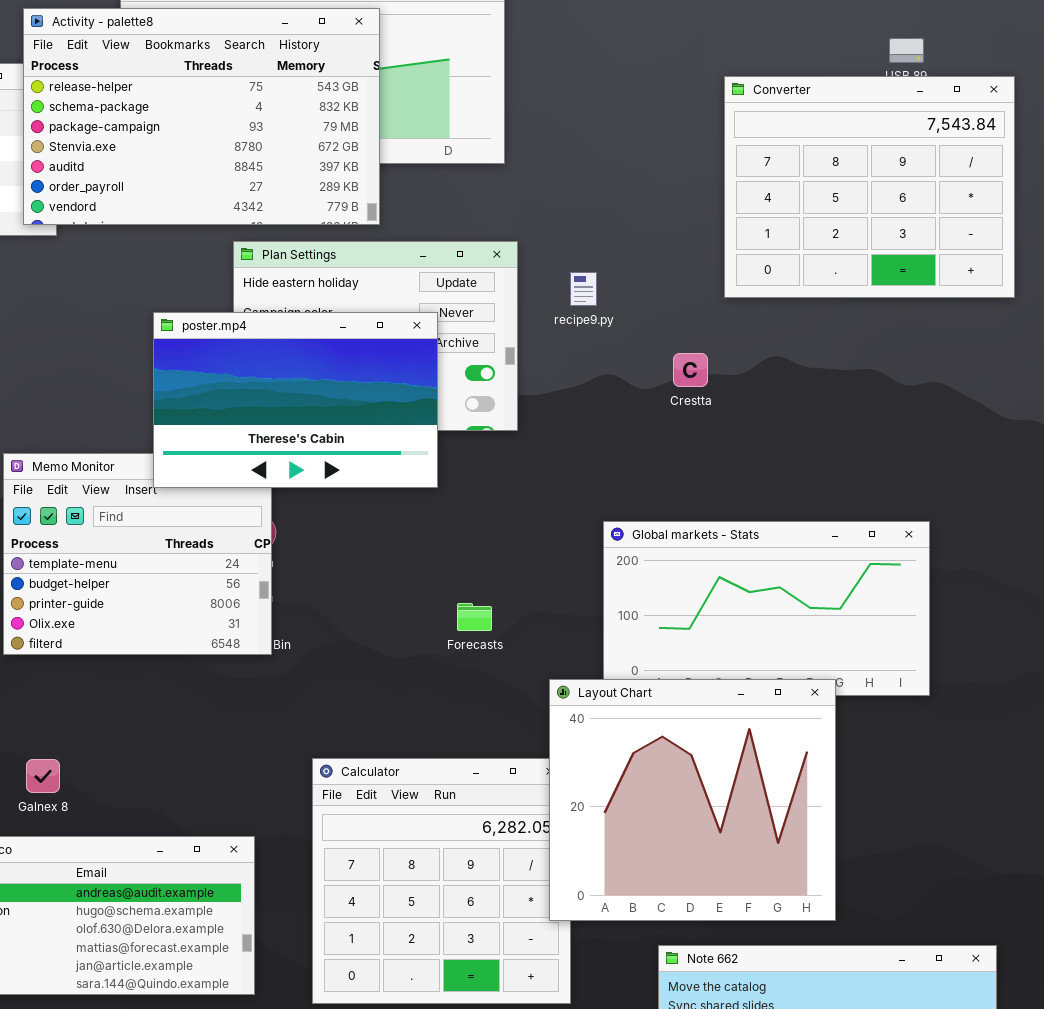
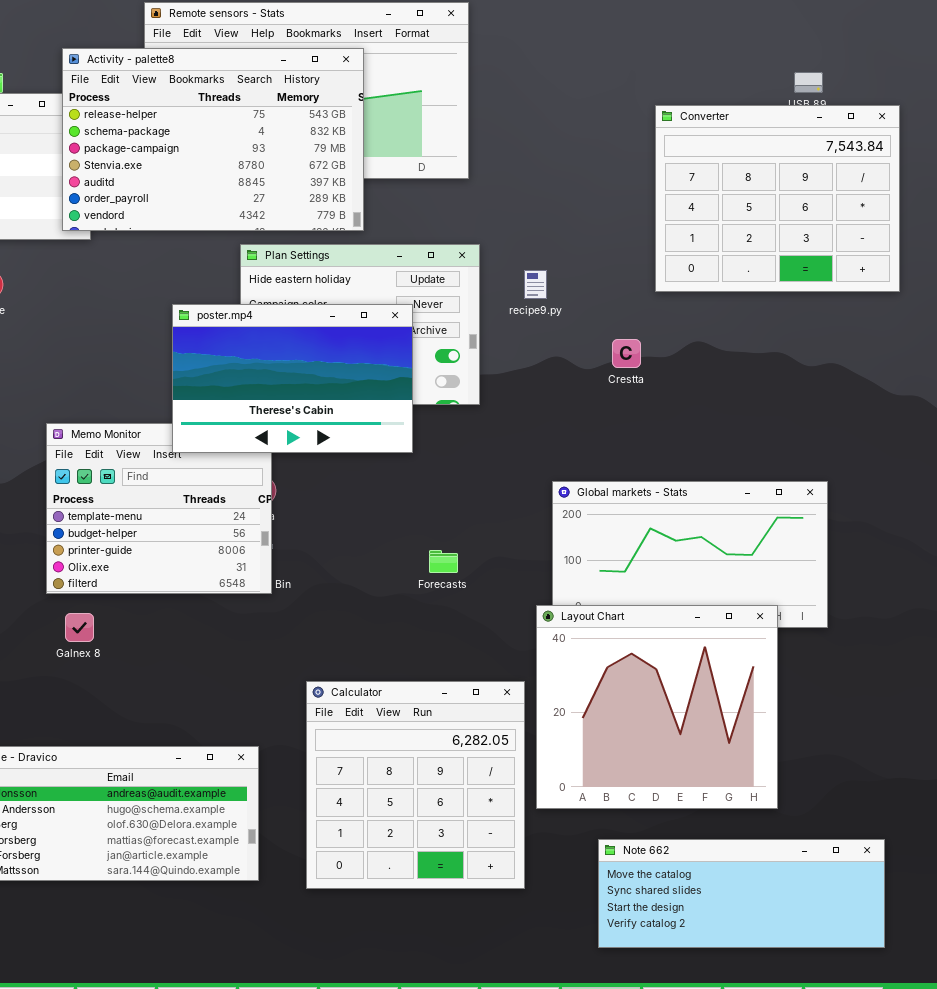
Layout Chart: [549,679,836,921] -> [536,605,778,809], moved
Galnex 8: [26,759,60,793] -> [65,613,94,642], moved

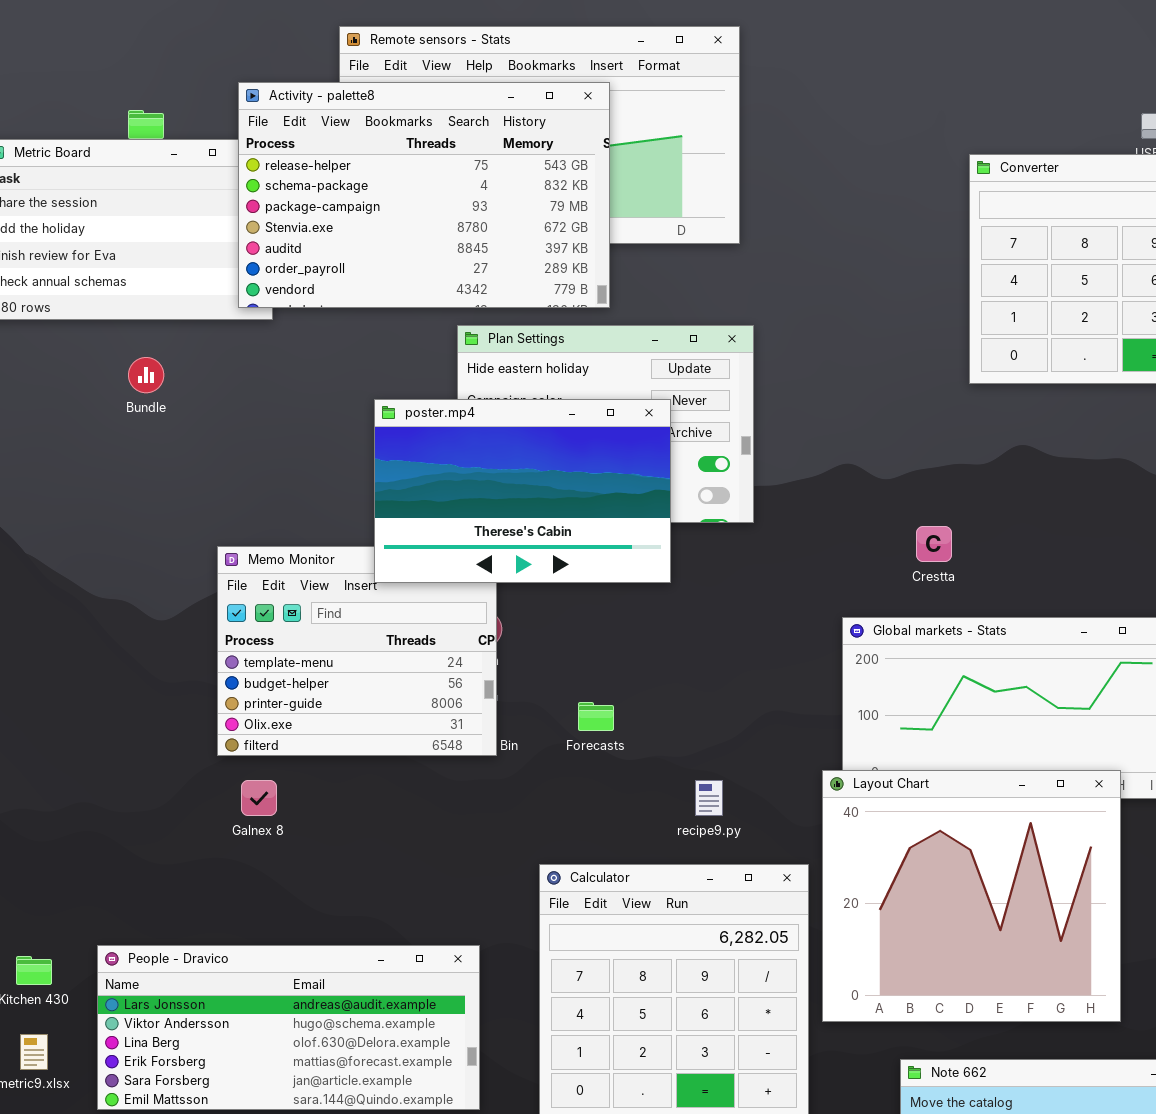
recipe9.py: [524,270,547,299] -> [695,780,723,816], moved
Crestta: [612,339,641,368] -> [916,526,952,562], moved
Forecasts: [429,550,458,573] -> [578,702,614,731], moved

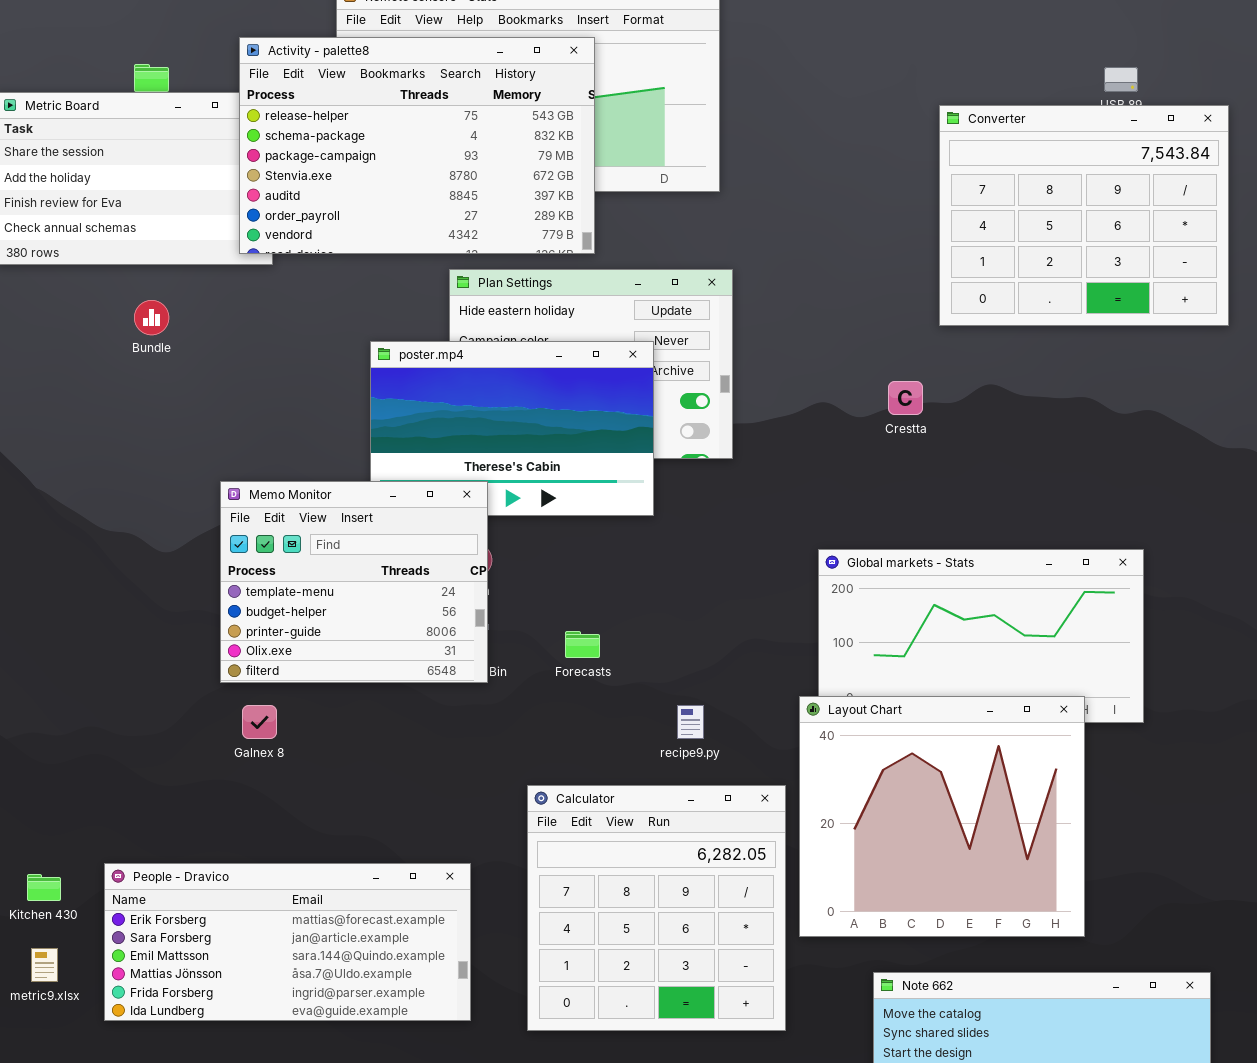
Crestta: [916,526,952,562] -> [888,381,923,415], moved
Memo Monitor: [217,546,497,756] -> [220,481,488,683], raised
People - Dravico: [97,945,480,1110] -> [104,863,471,1021], scrolled down 3 rows

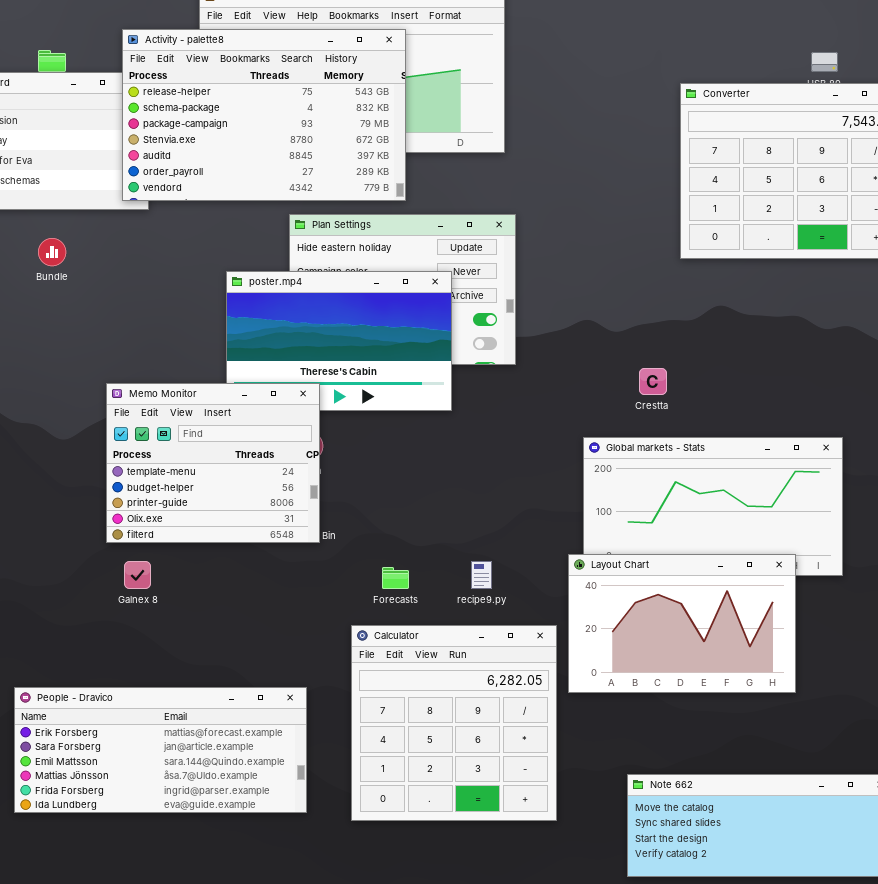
Crestta: [888,381,923,415] -> [639,368,667,395], moved
Forecasts: [565,631,600,658] -> [382,567,409,589], moved
Layout Chart: [799,696,1085,937] -> [568,554,796,693], resized

